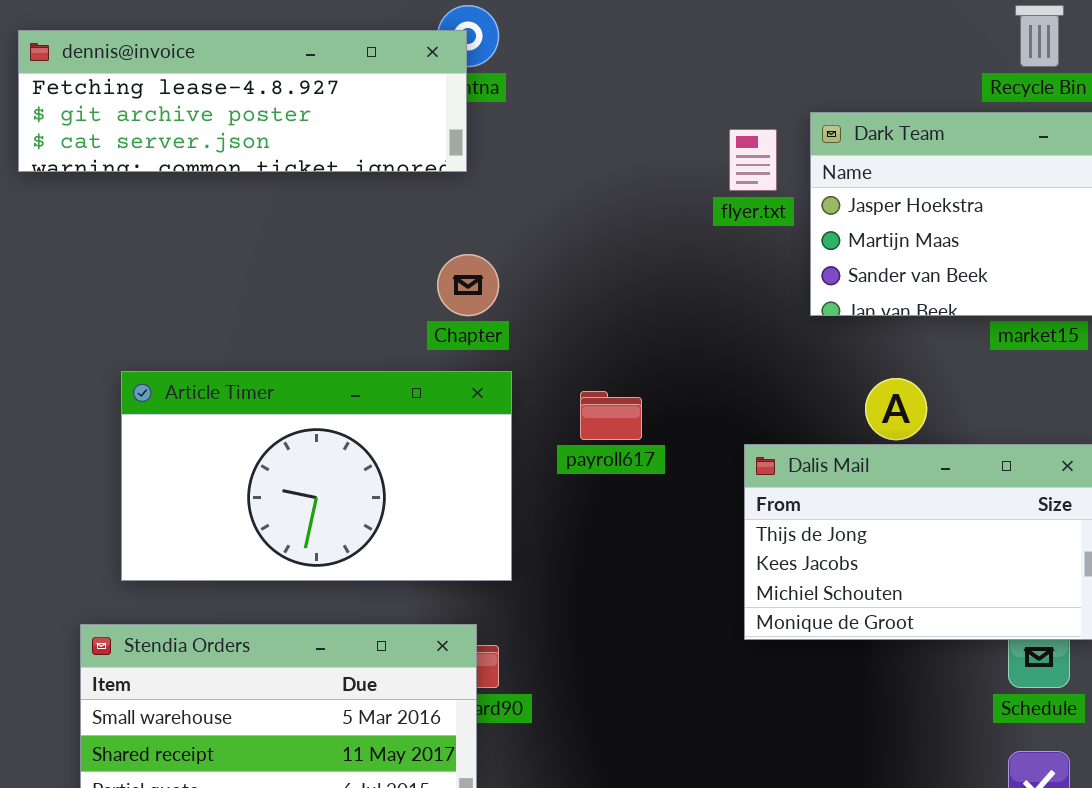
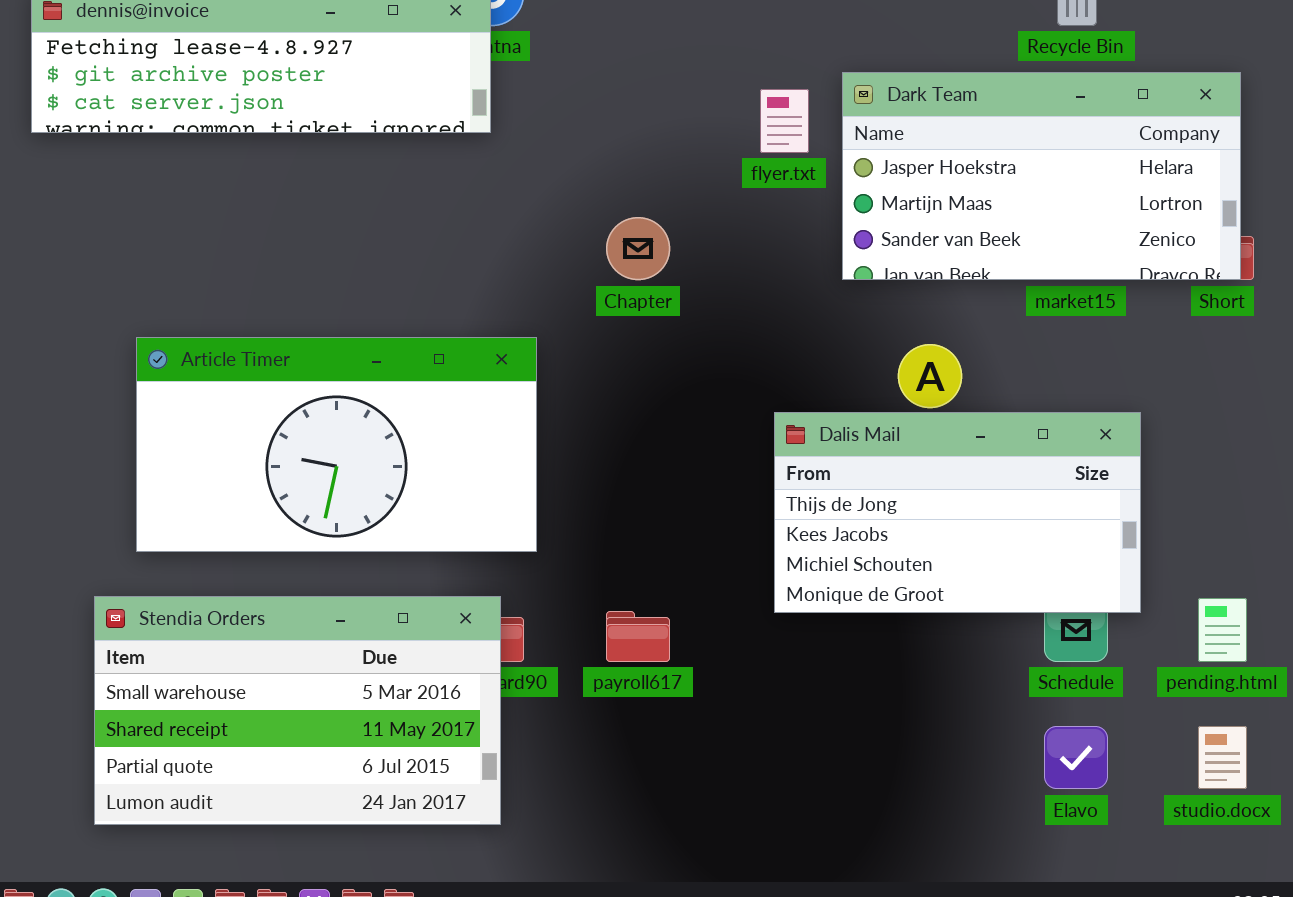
Chapter: [437,254,499,316] -> [606,217,670,280], moved
payroll617: [580,391,642,440] -> [606,611,670,662], moved

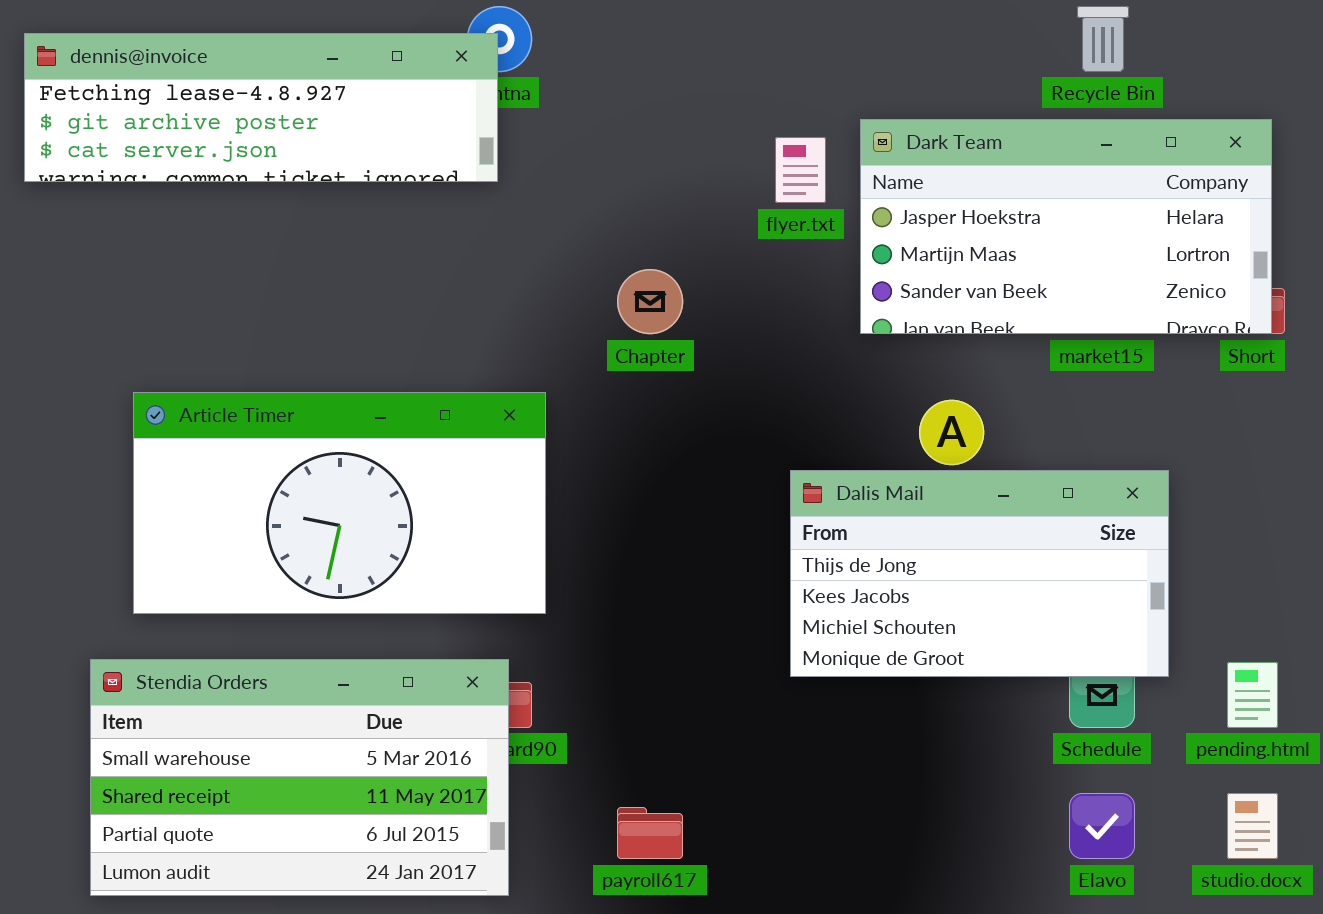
payroll617: [606,611,670,662] -> [617,807,683,859], moved

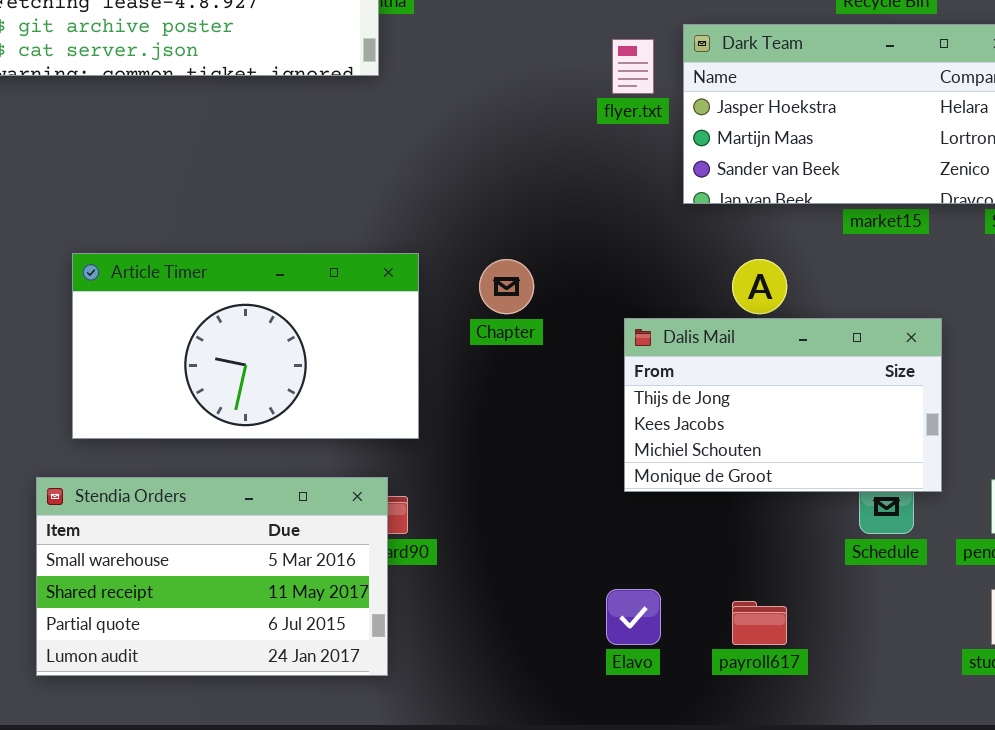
Chapter: [617,269,683,334] -> [479,259,534,314], moved
Elavo: [1069,793,1135,859] -> [606,589,661,645], moved
payroll617: [617,807,683,859] -> [732,601,787,645], moved

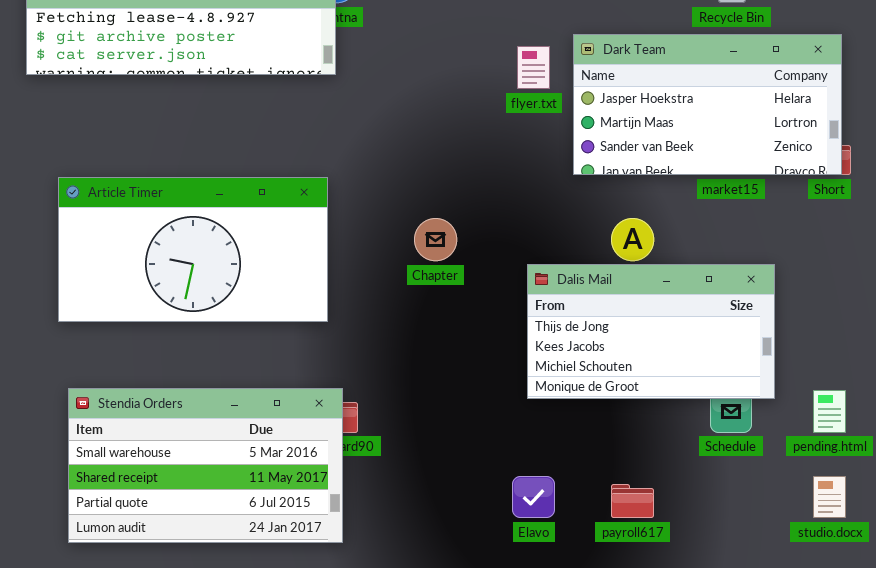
Article Timer: [72,253,419,439] -> [58,177,328,322], moved

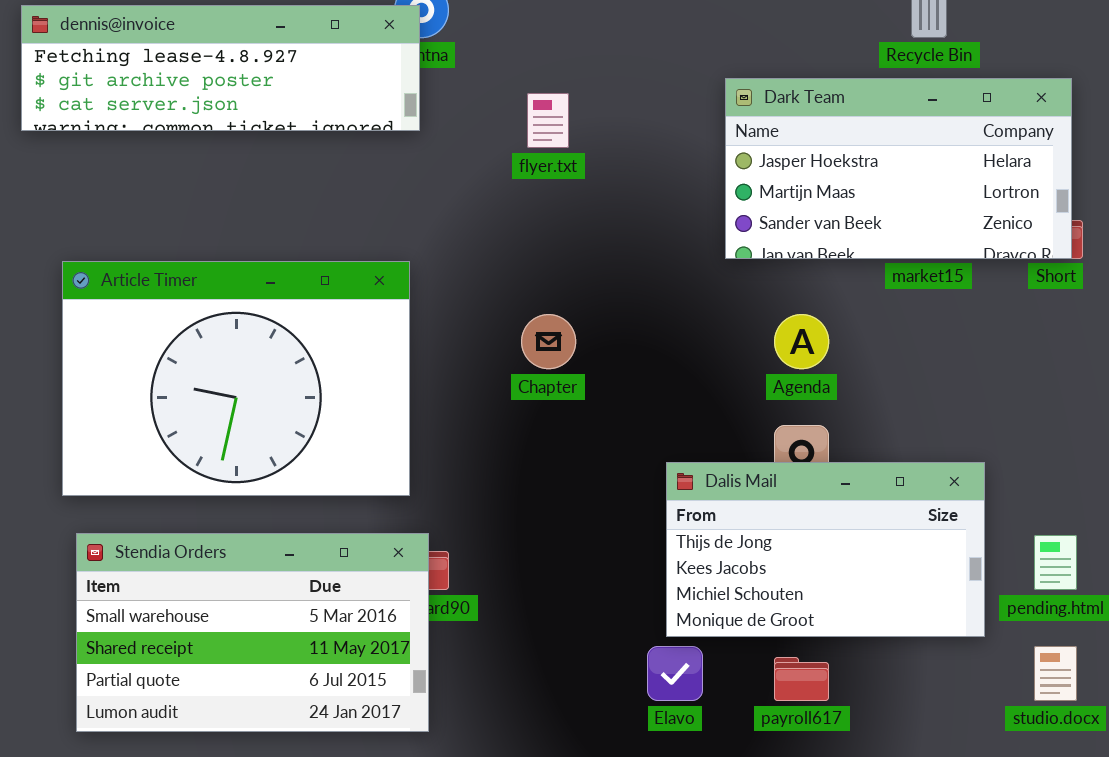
flyer.txt: [517,46,550,89] -> [527,93,569,148], moved
Article Timer: [58,177,328,322] -> [62,261,410,496], resized
Dalis Mail: [527,264,775,399] -> [666,462,985,637], moved

